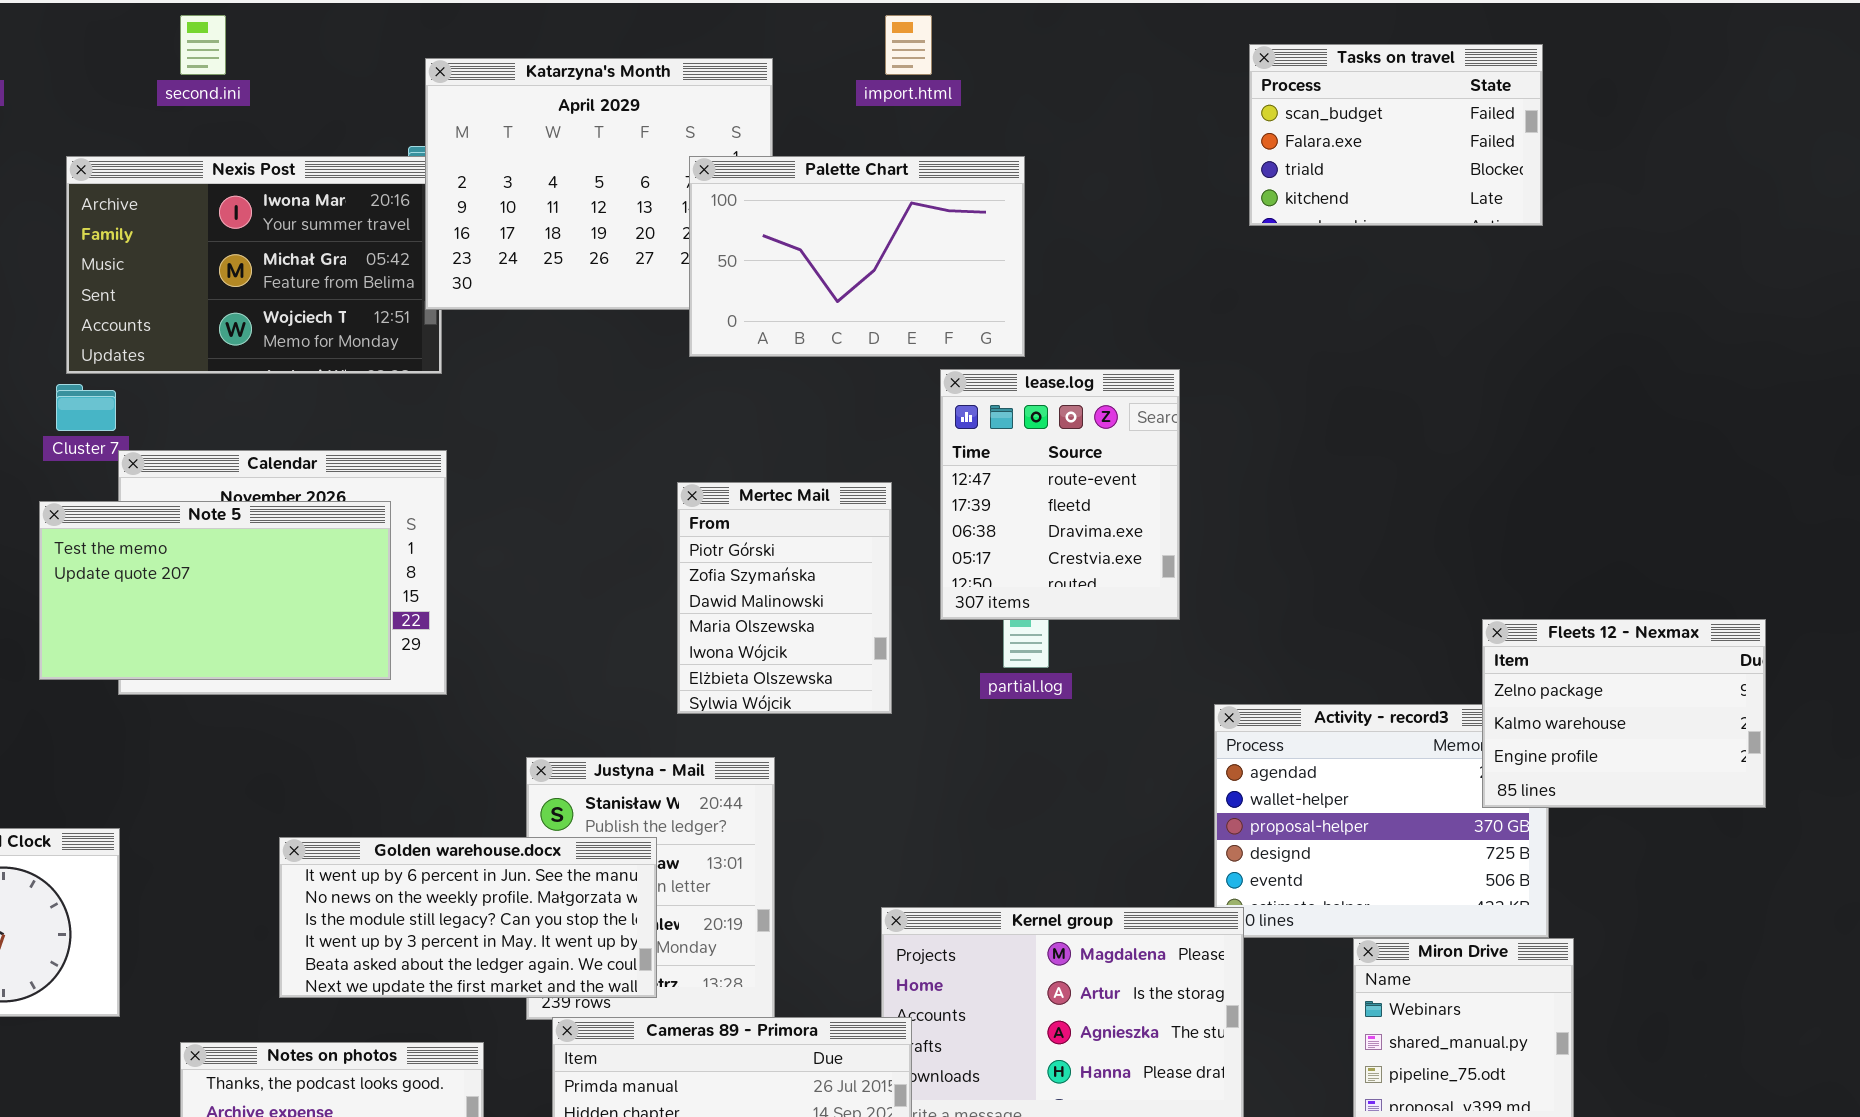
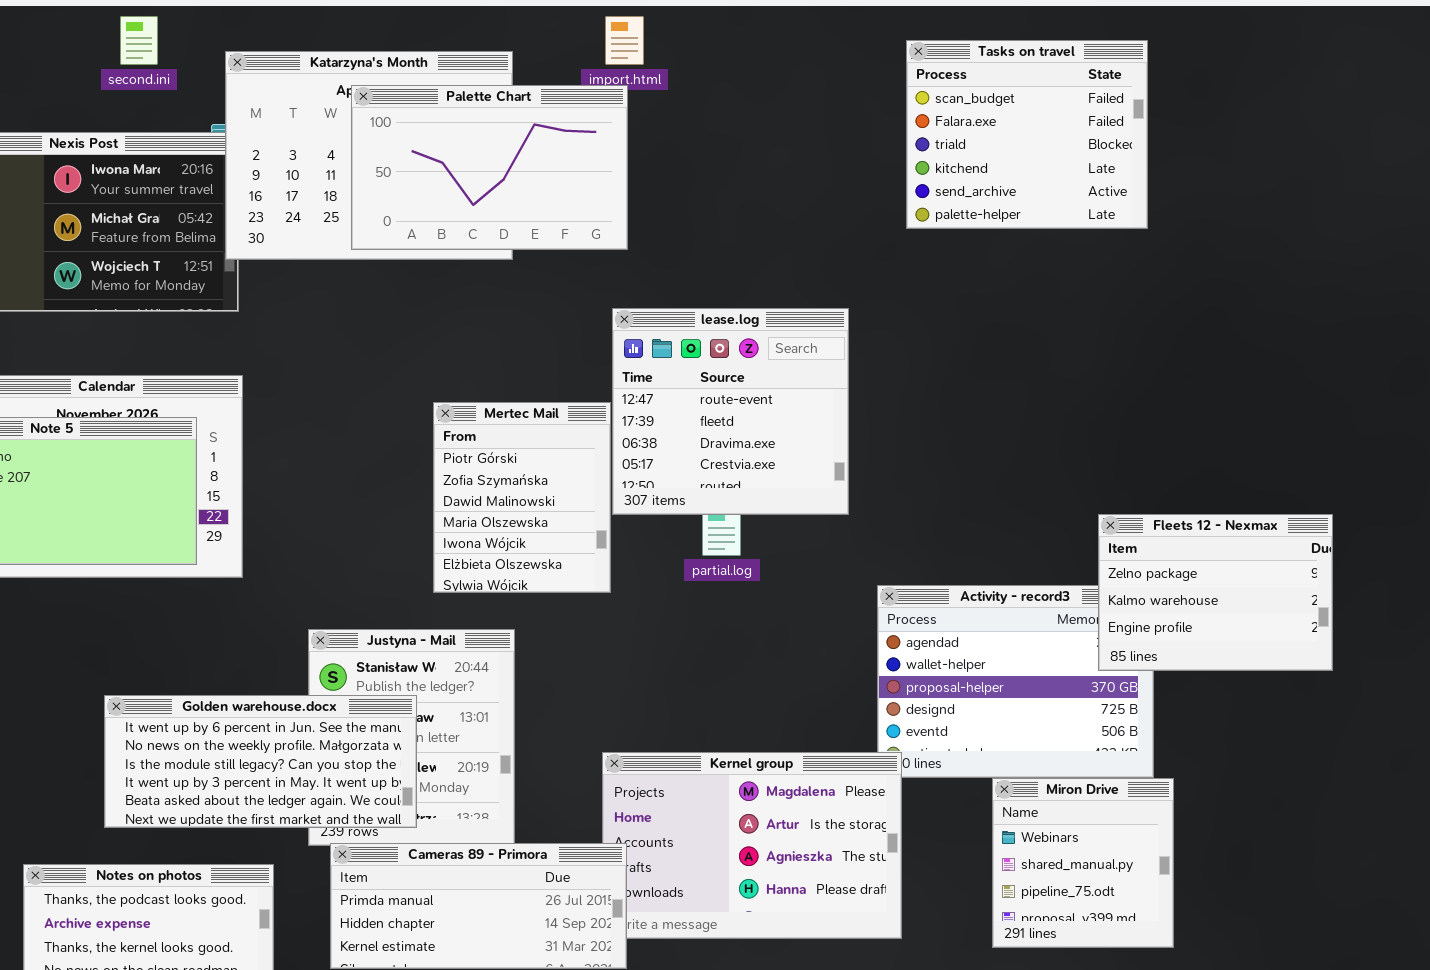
second.ini: [180,15,226,75] -> [120,16,158,65], moved
Tasks on travel: [1249,44,1543,226] -> [906,40,1148,229], resized
Palette Chart: [689,156,1025,357] -> [351,85,628,250], moved
lease.log: [940,369,1180,620] -> [612,308,849,515], resized

